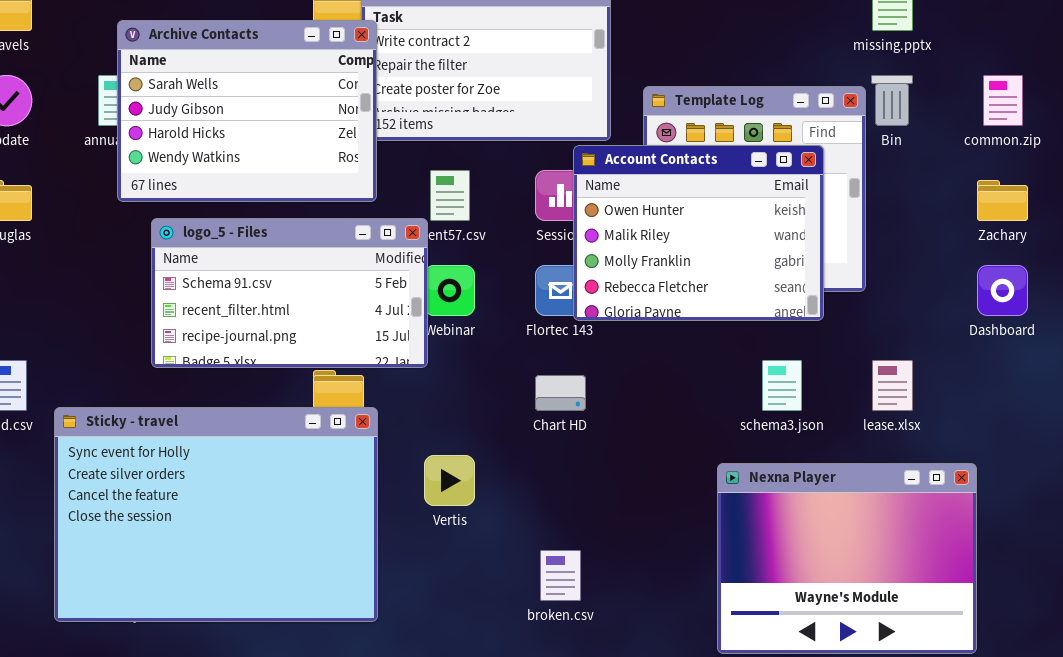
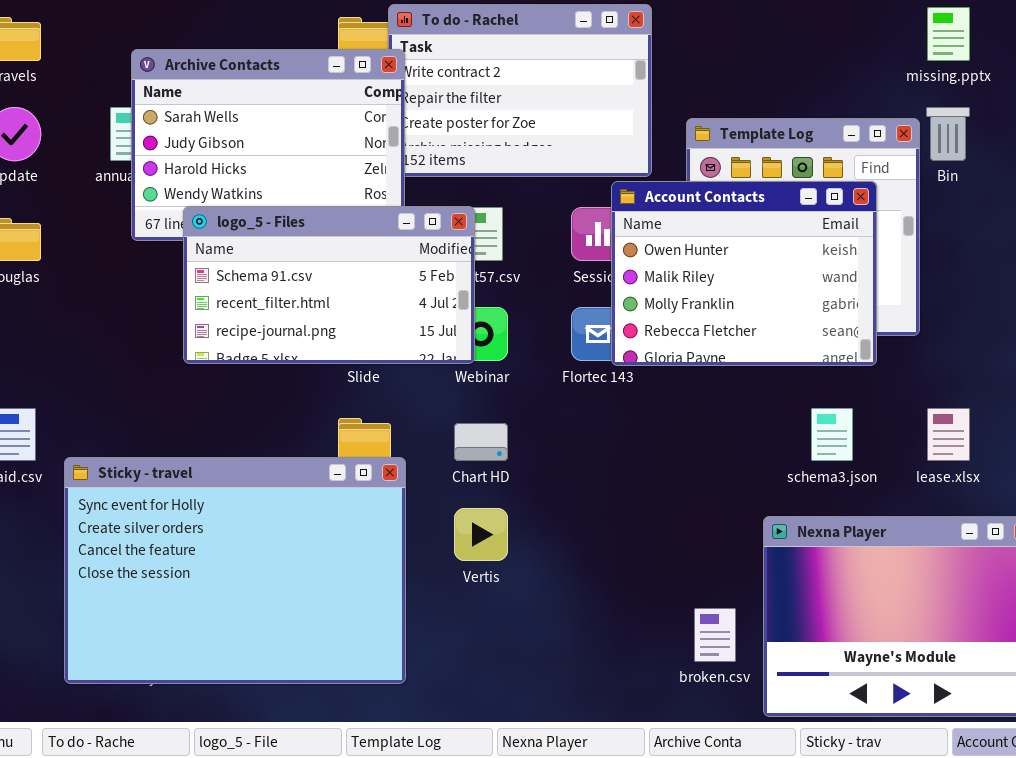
logo_5 - Files: [151,218,428,368] -> [183,206,475,364], moved
Chart HD: [535,375,586,411] -> [454,423,508,461], moved
broken.csv: [540,550,581,601] -> [694,608,736,662], moved

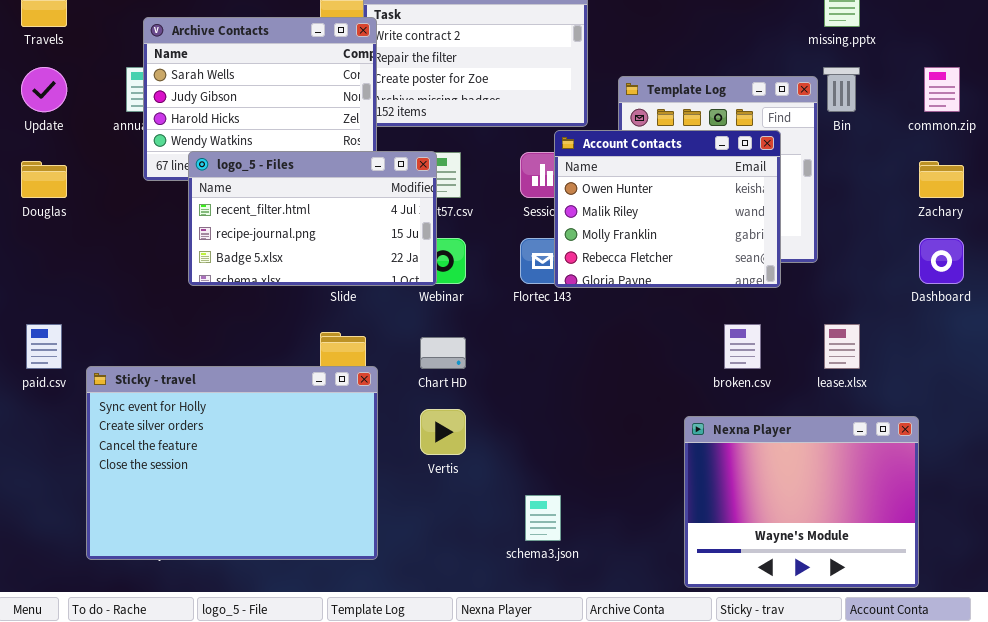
logo_5 - Files: [183,206,475,364] -> [188,151,437,286], scrolled down 1 row
schema3.json: [811,408,853,461] -> [525,495,561,541], moved
broken.csv: [694,608,736,662] -> [724,324,761,369], moved

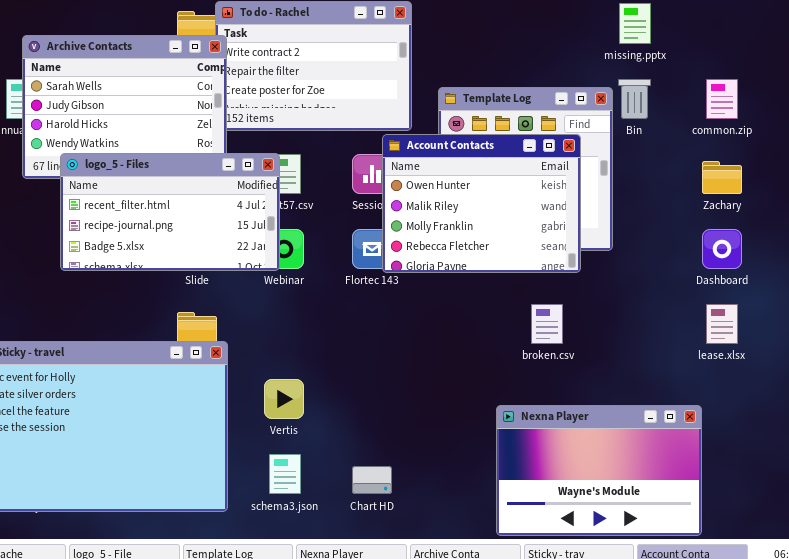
lease.xlsx: [824,324,860,369] -> [706,304,738,344], moved
Chart HD: [420,337,466,369] -> [352,466,392,494], moved
Nexna Player: [684,416,919,588] -> [496,405,702,536], resized
schema3.json: [525,495,561,541] -> [269,454,301,494], moved

